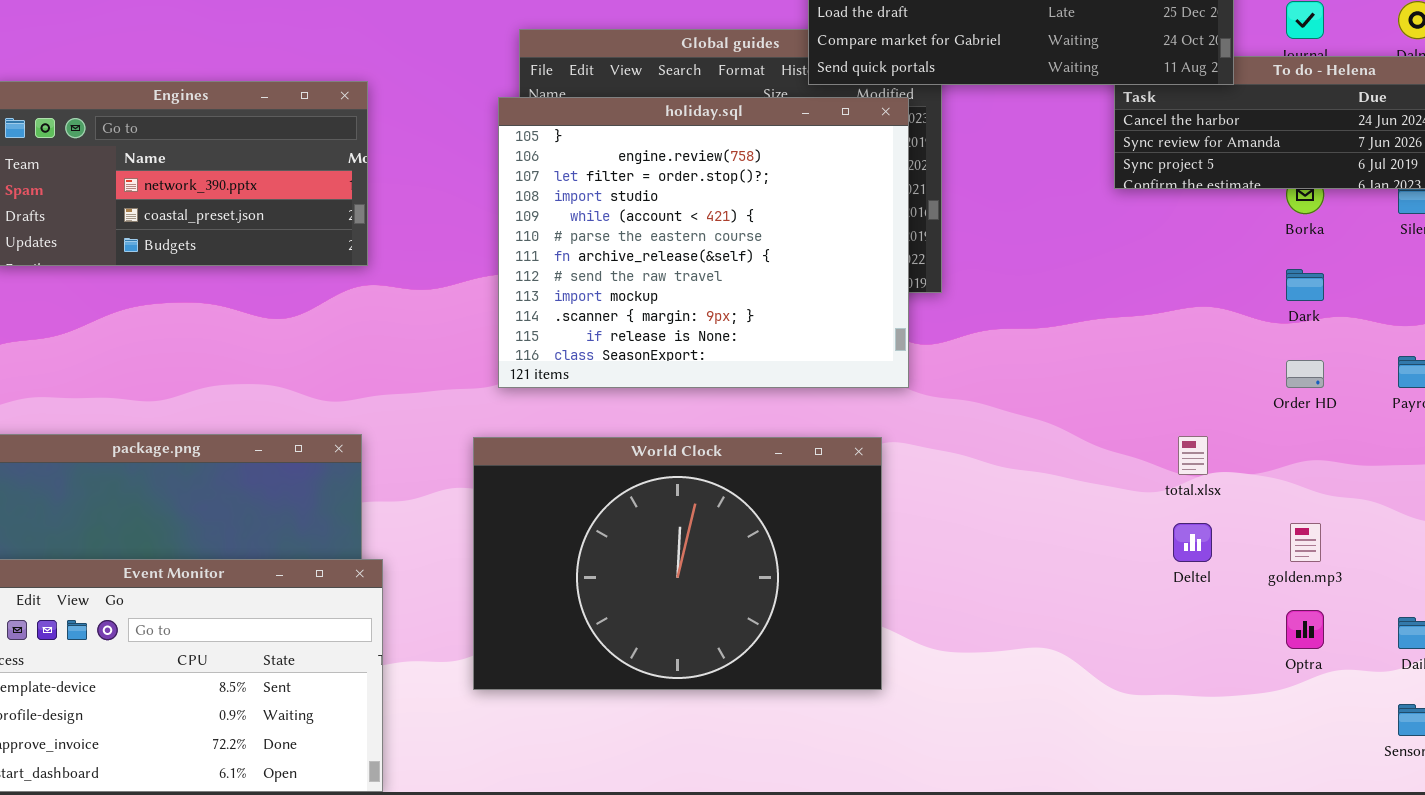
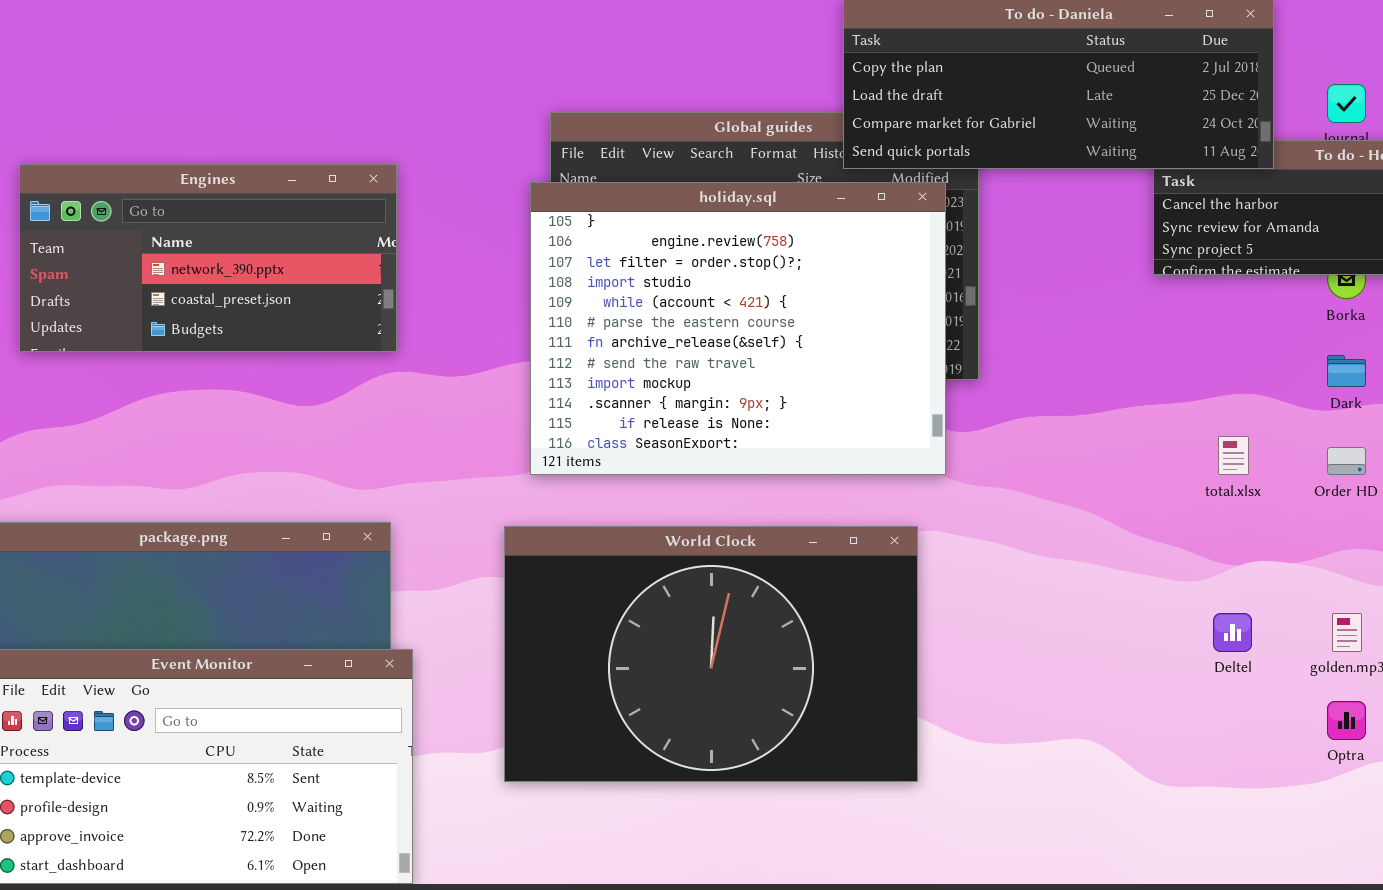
total.xlsx: [1178,436,1208,475] -> [1218,436,1249,475], moved

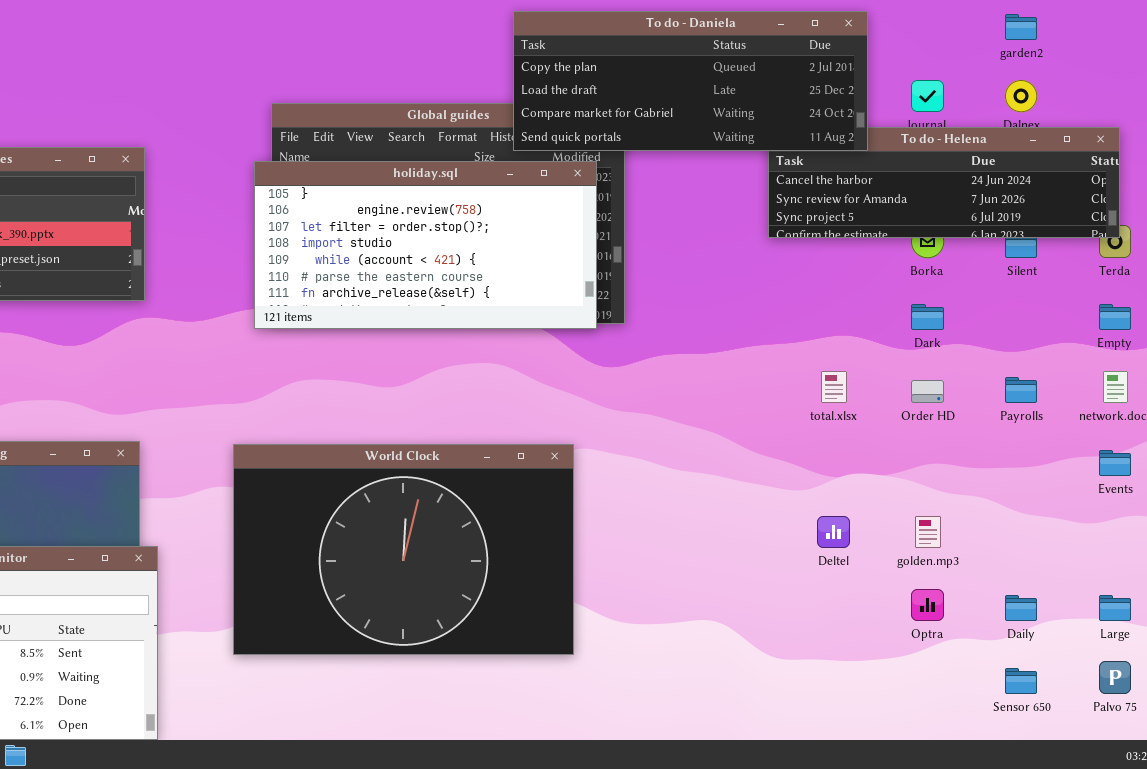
holiday.sql: [530,182,946,475] -> [254,161,597,329], resized

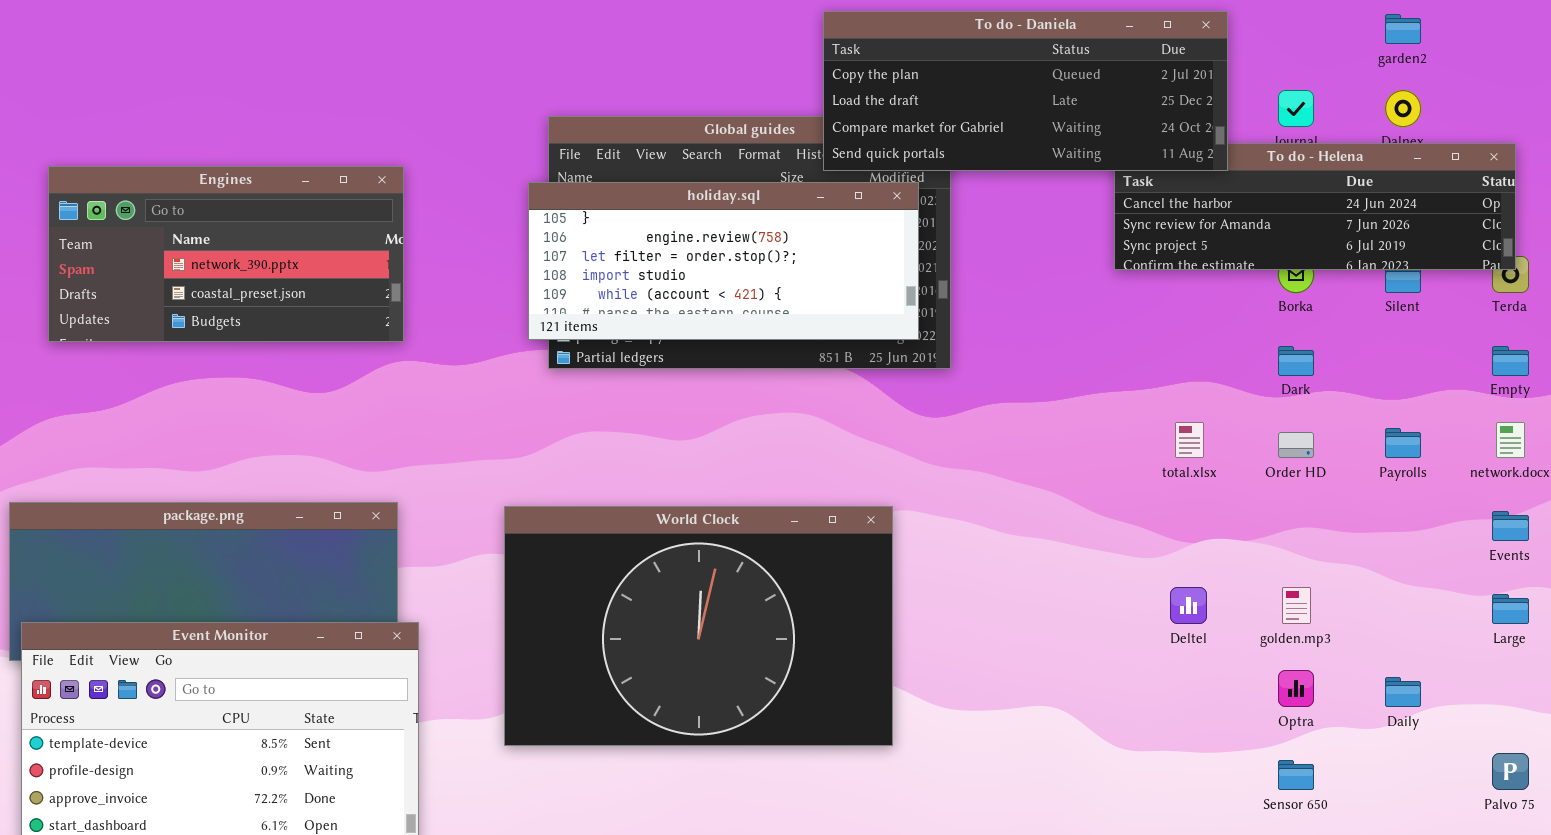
holiday.sql: [254,161,597,329] -> [528,182,919,340], resized
Large: [1099,595,1131,621] -> [1492,594,1529,624], moved
Sensor 650: [1005,668,1037,694] -> [1278,760,1314,790], moved

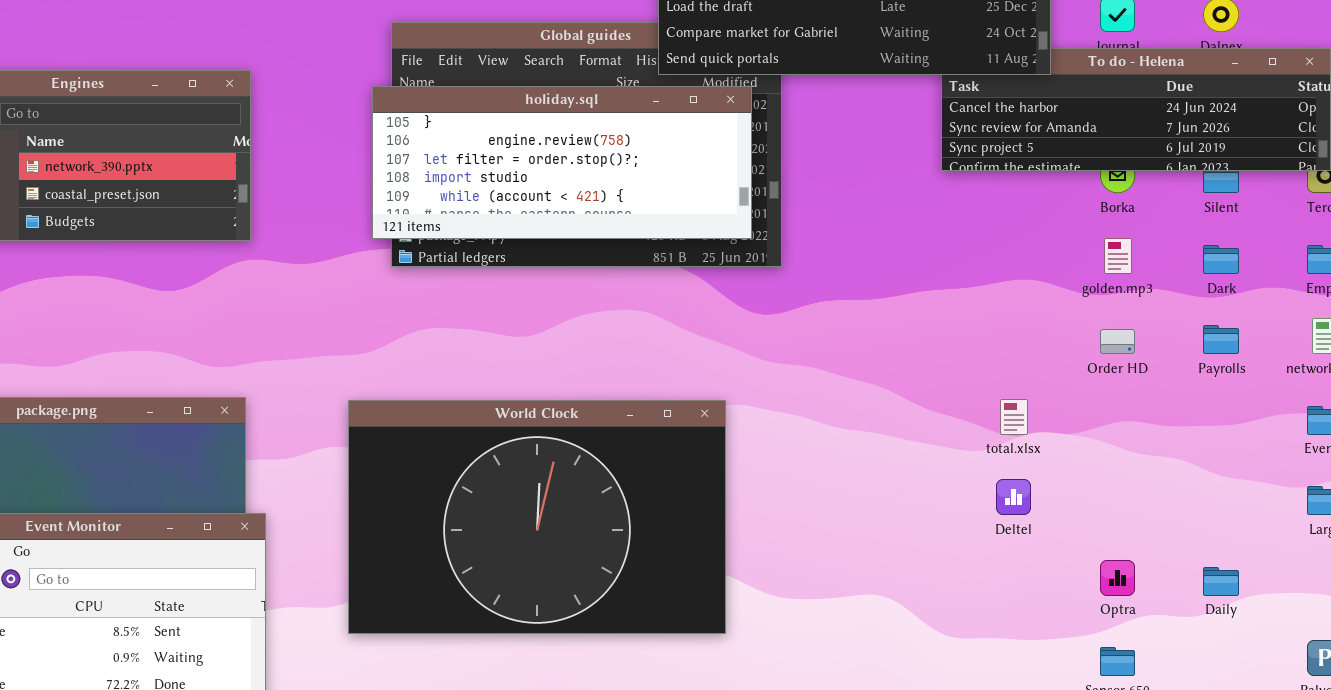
Dark: [1278,346,1314,376] -> [1203,245,1239,274], moved
total.xlsx: [1175,422,1204,458] -> [1000,399,1028,435], moved
golden.mp3: [1282,587,1311,624] -> [1104,238,1132,274], moved

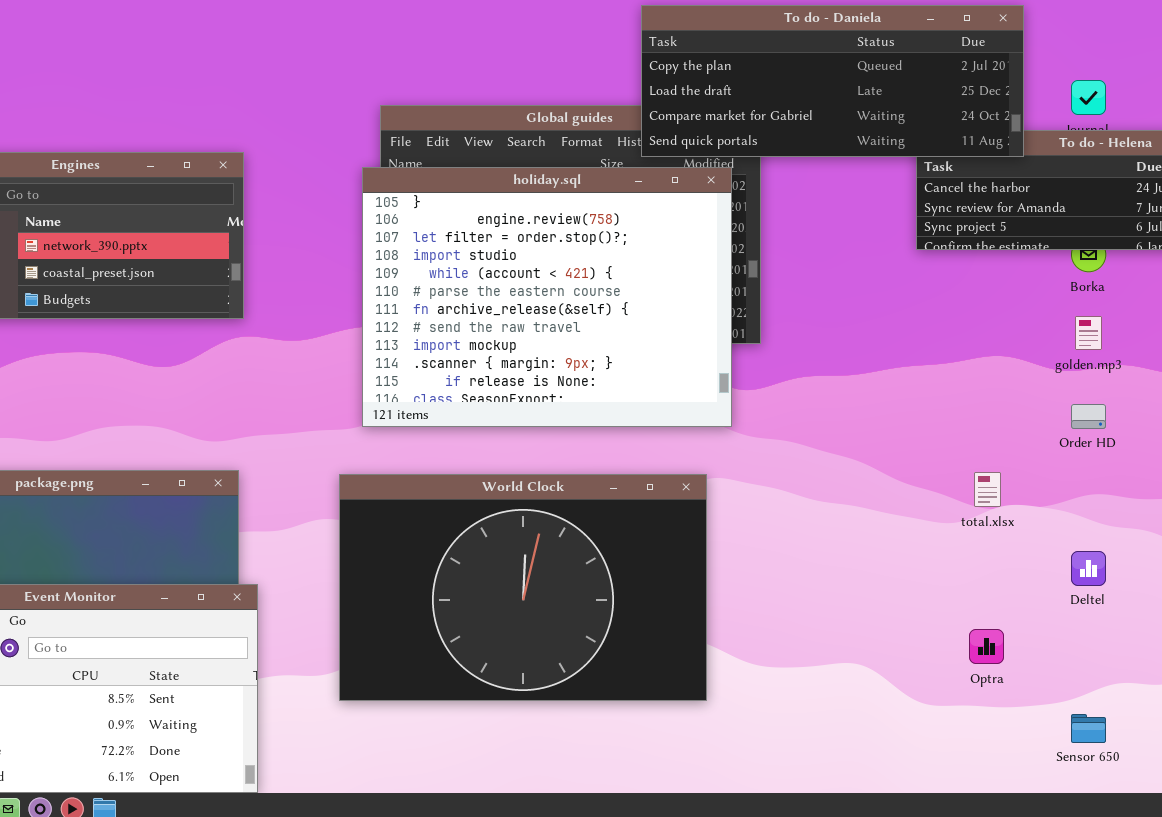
holiday.sql: [372,86,752,239] -> [362,167,732,427], resized
Deltel: [996,479,1031,515] -> [1071,551,1106,586], moved
Optra: [1100,560,1135,596] -> [969,629,1004,664], moved

